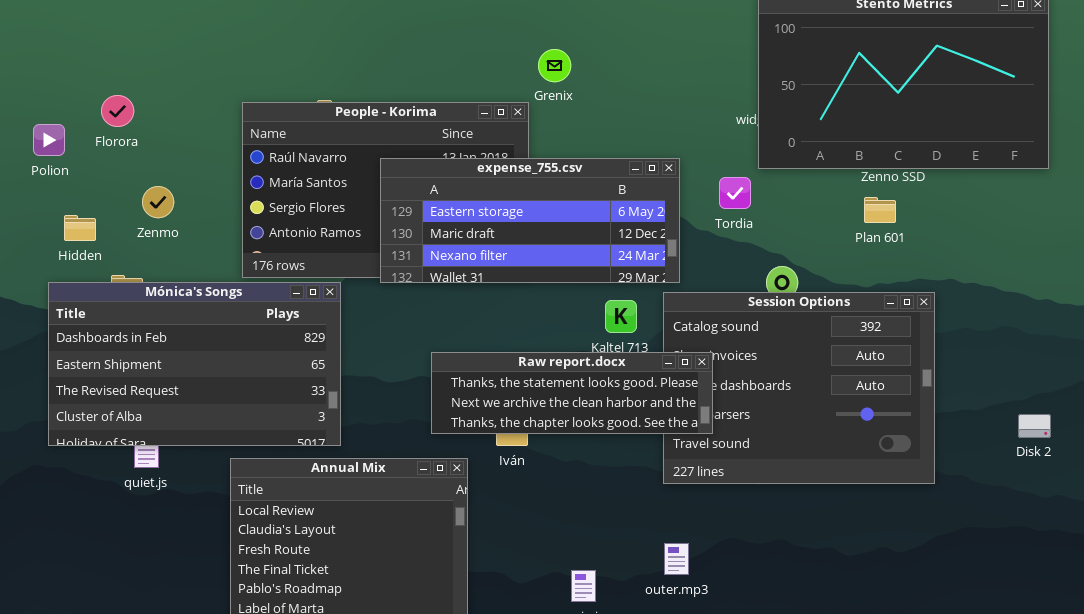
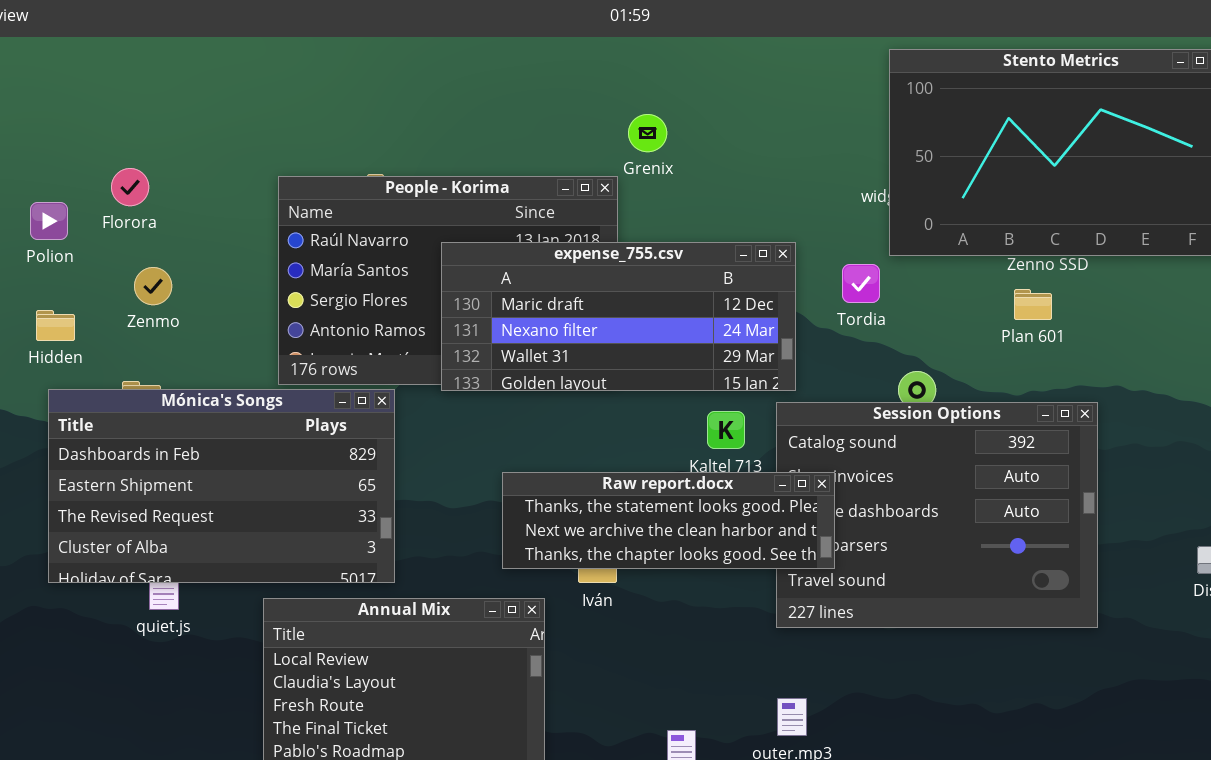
expense_755.csv: [380,158,680,283] -> [441,242,796,391], scrolled down 1 row
Zenmo: [142,186,174,218] -> [134,267,172,305], moved
Hidden: [64,215,96,241] -> [36,310,75,341], moved

